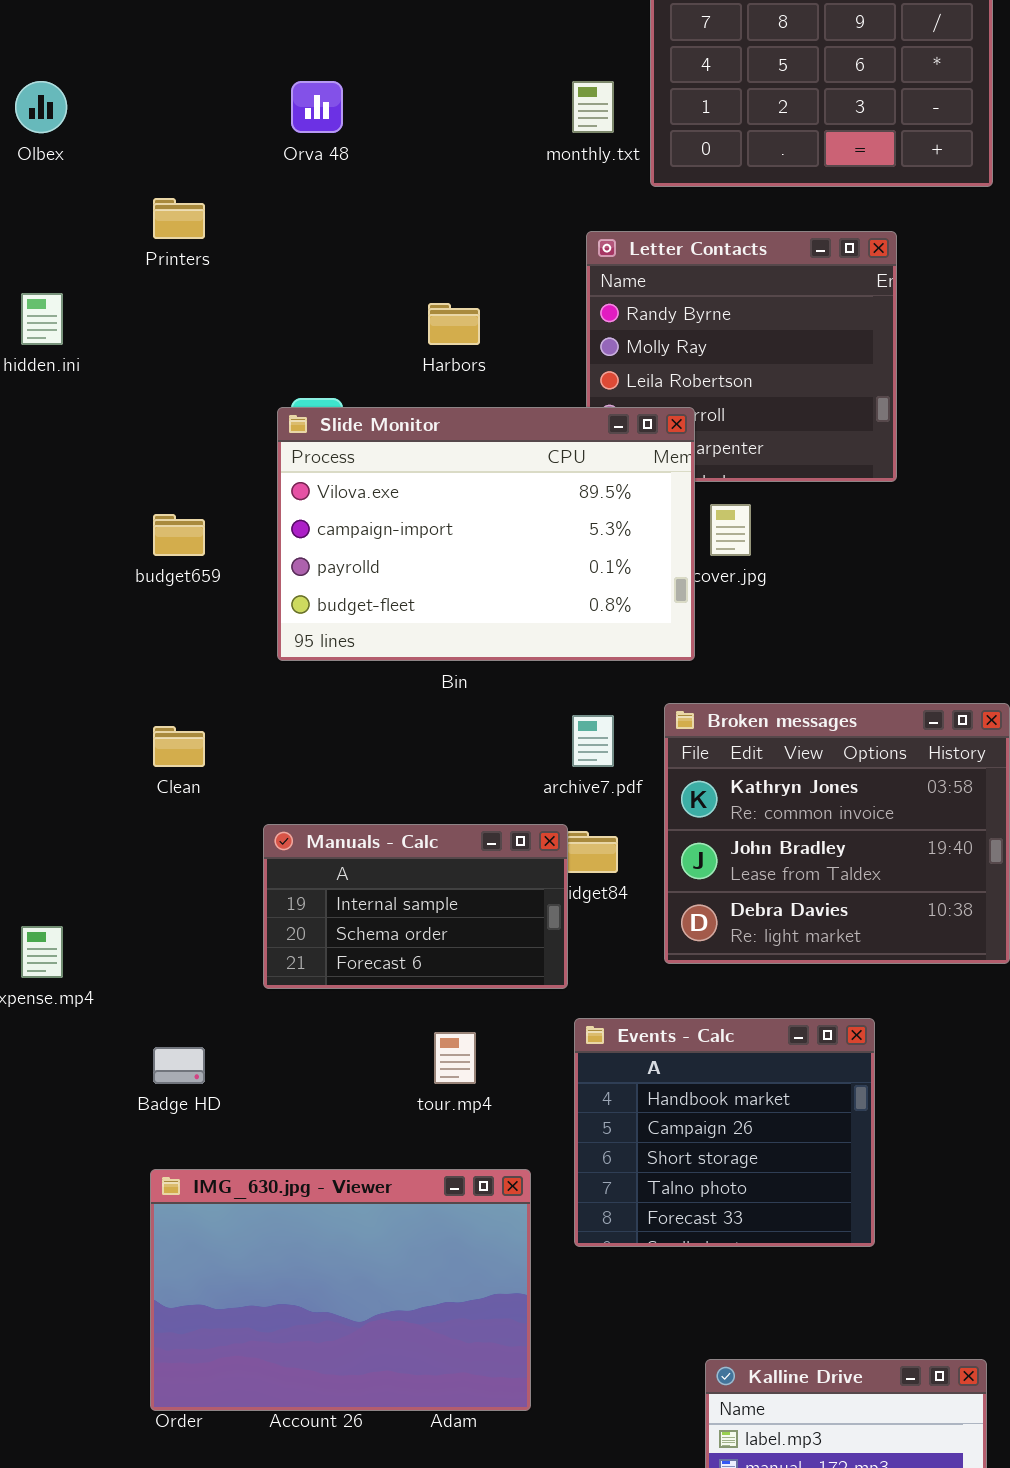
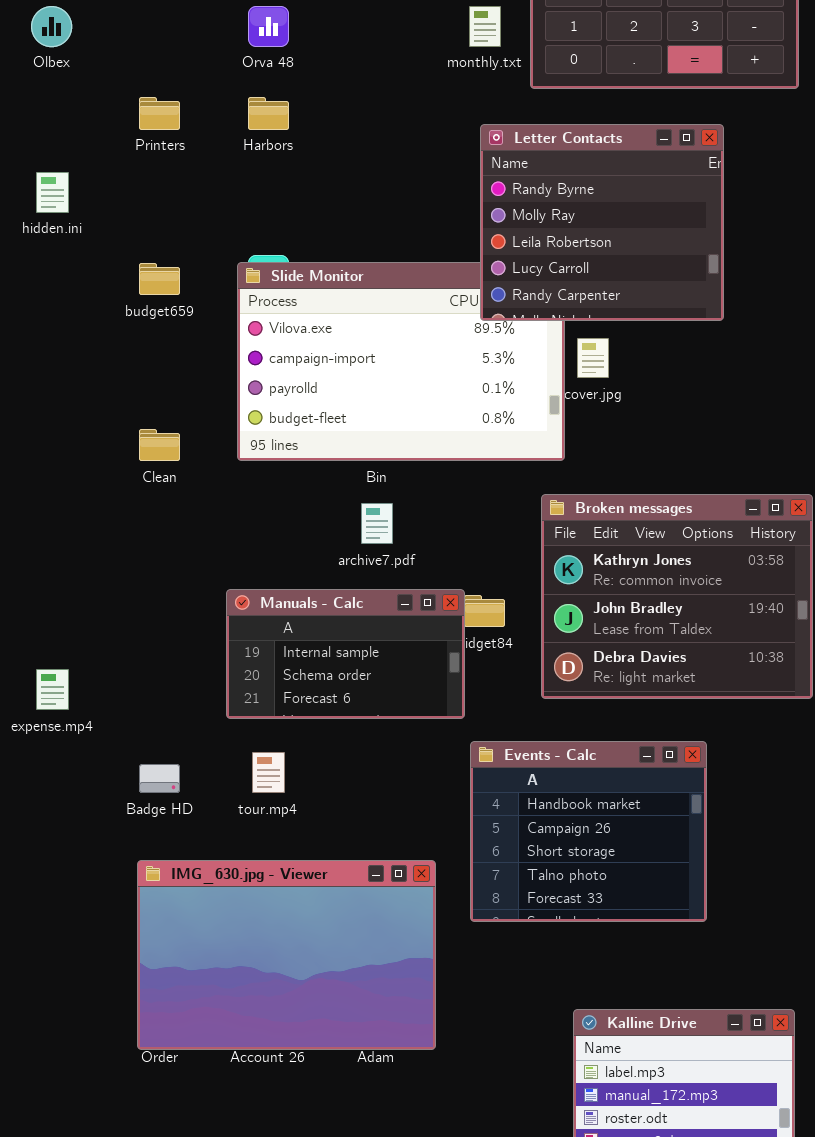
Letter Contacts: [586,231,897,482] -> [480,124,724,321], raised
Harbors: [428,303,480,345] -> [248,97,289,130], moved
budget659: [153,514,205,556] -> [139,263,180,295], moved
archive7.pdf: [572,715,614,767] -> [361,503,393,544], moved
Clean: [153,726,205,767] -> [139,429,180,461], moved
tour.mp4: [434,1032,476,1084] -> [252,752,285,793], moved

